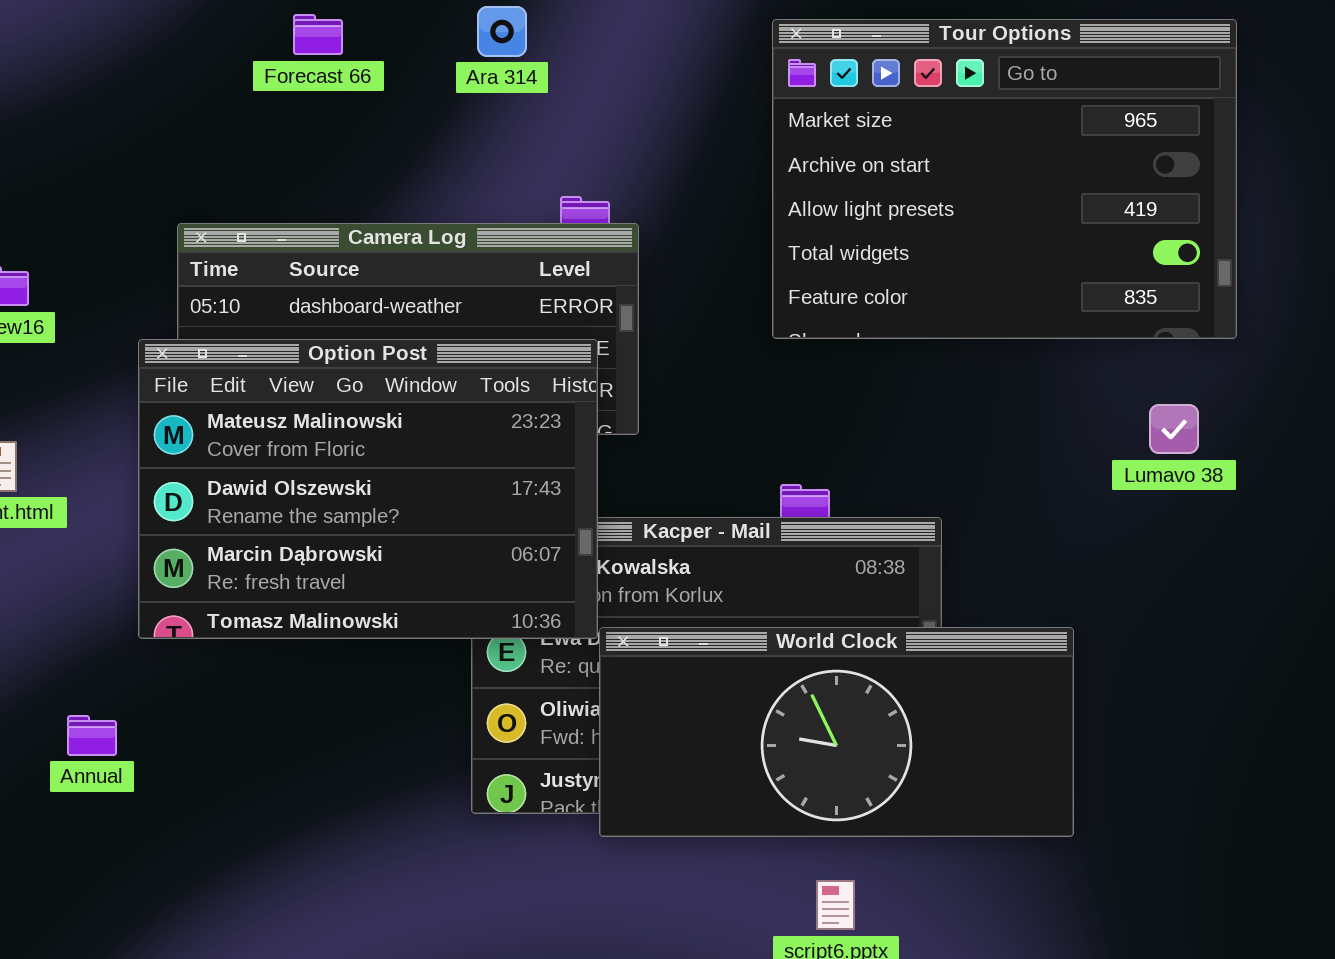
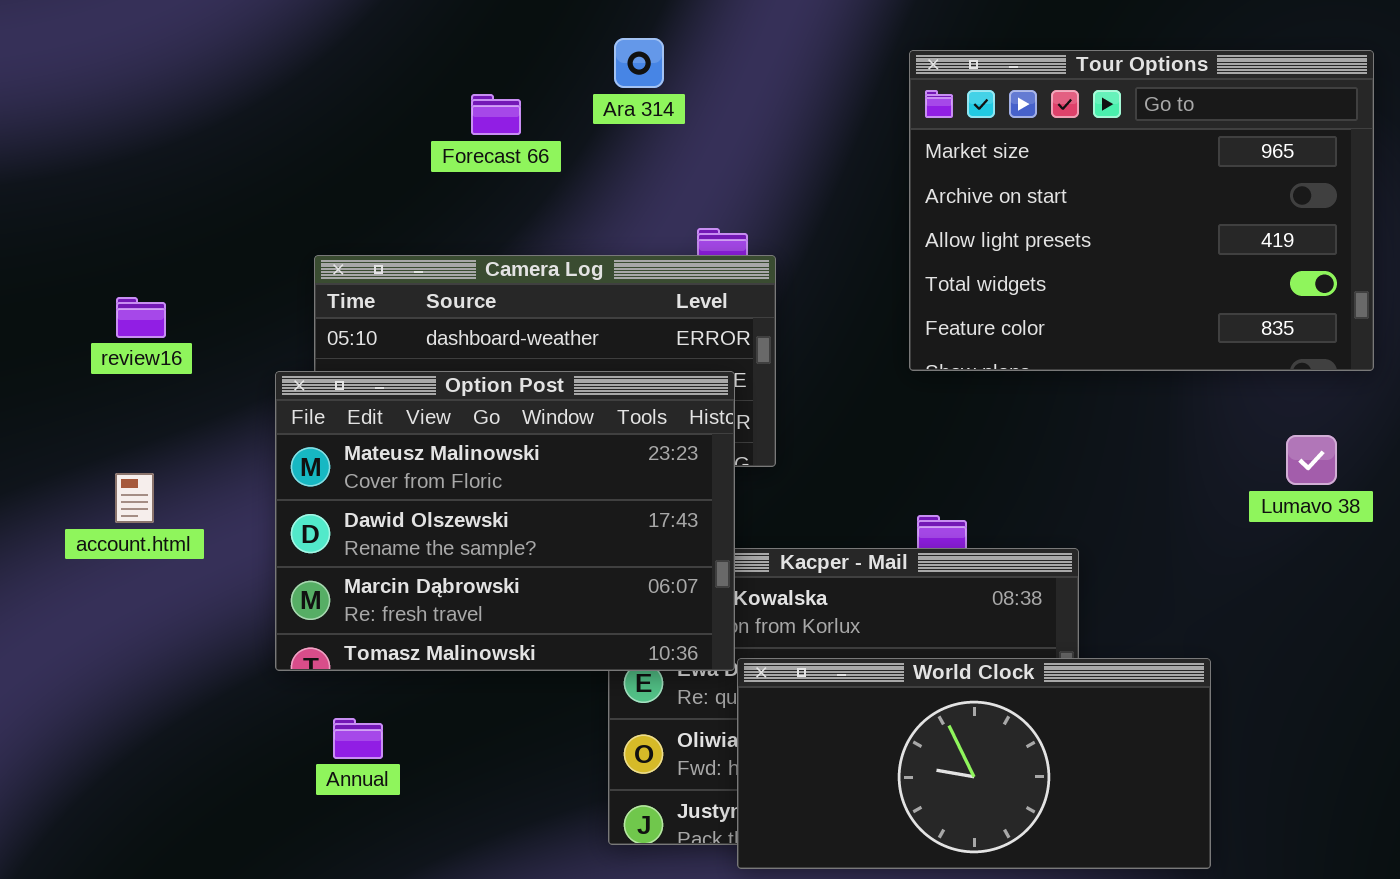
Forecast 66: [293,14,343,55] -> [471,94,521,135], moved
Annual: [67,715,117,756] -> [333,718,383,759], moved

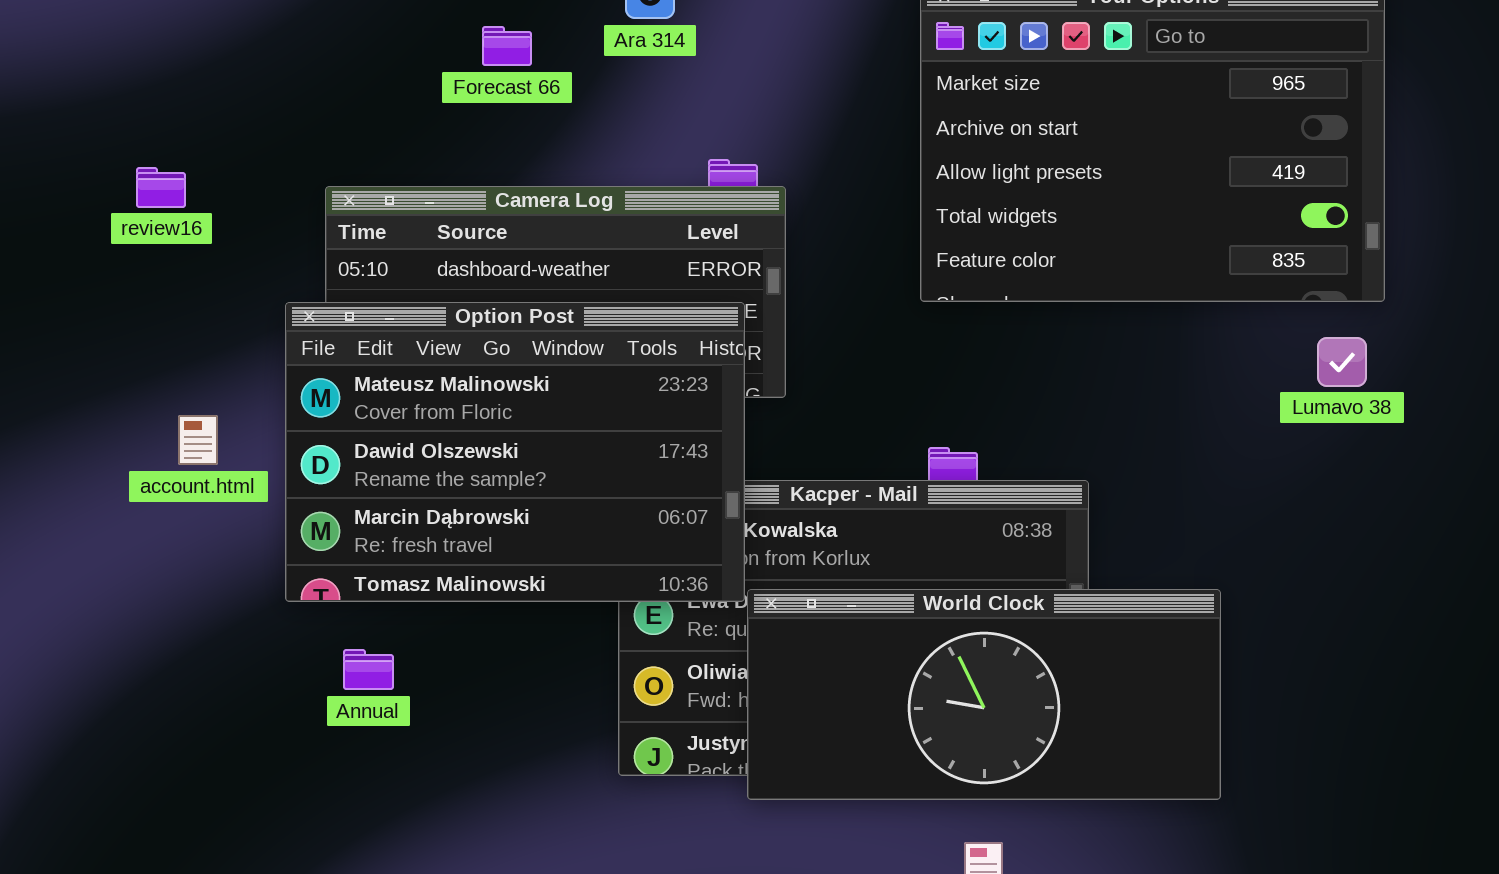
review16: [116,297,166,338] -> [136,167,186,208], moved
Lumavo 38: [1286,435,1337,485] -> [1317,337,1367,387], moved
account.html: [115,473,154,523] -> [178,415,218,465], moved

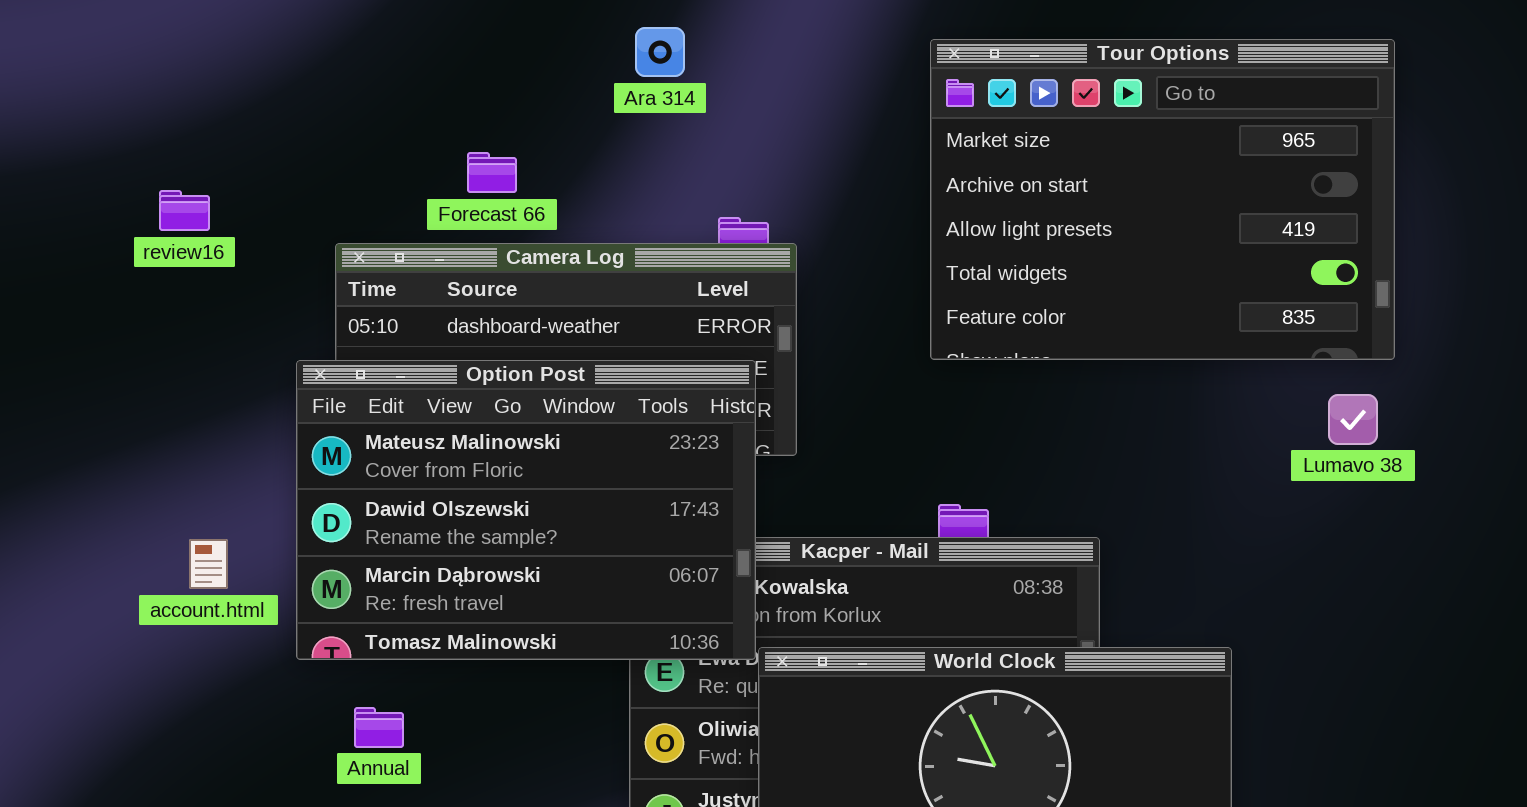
Forecast 66: [482,26,532,66] -> [467,152,517,193], moved
review16: [136,167,186,208] -> [159,190,210,231], moved
account.html: [178,415,218,465] -> [189,539,228,589], moved

